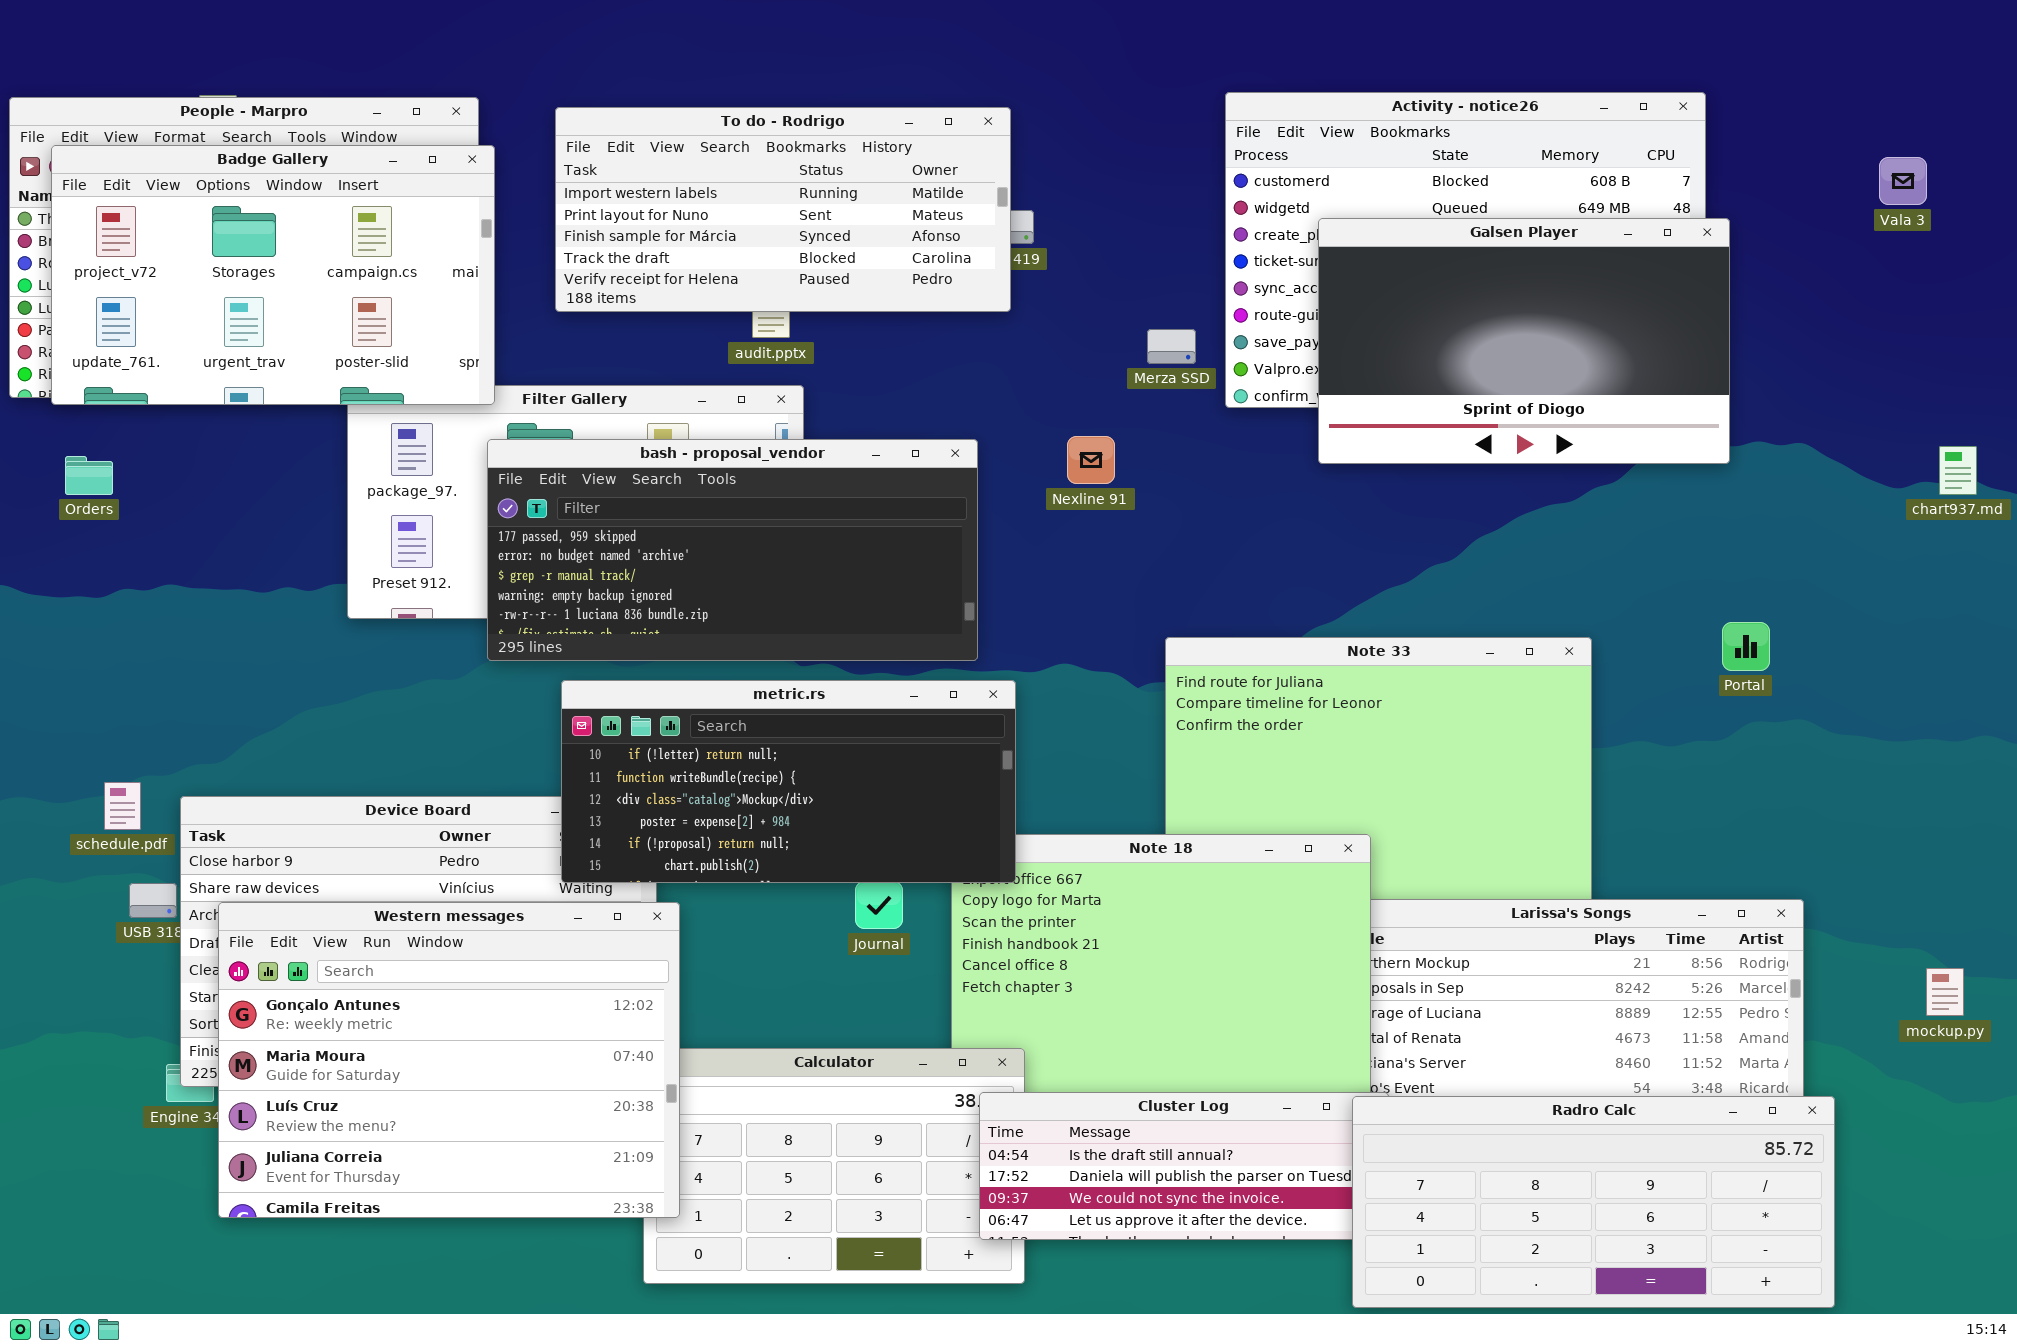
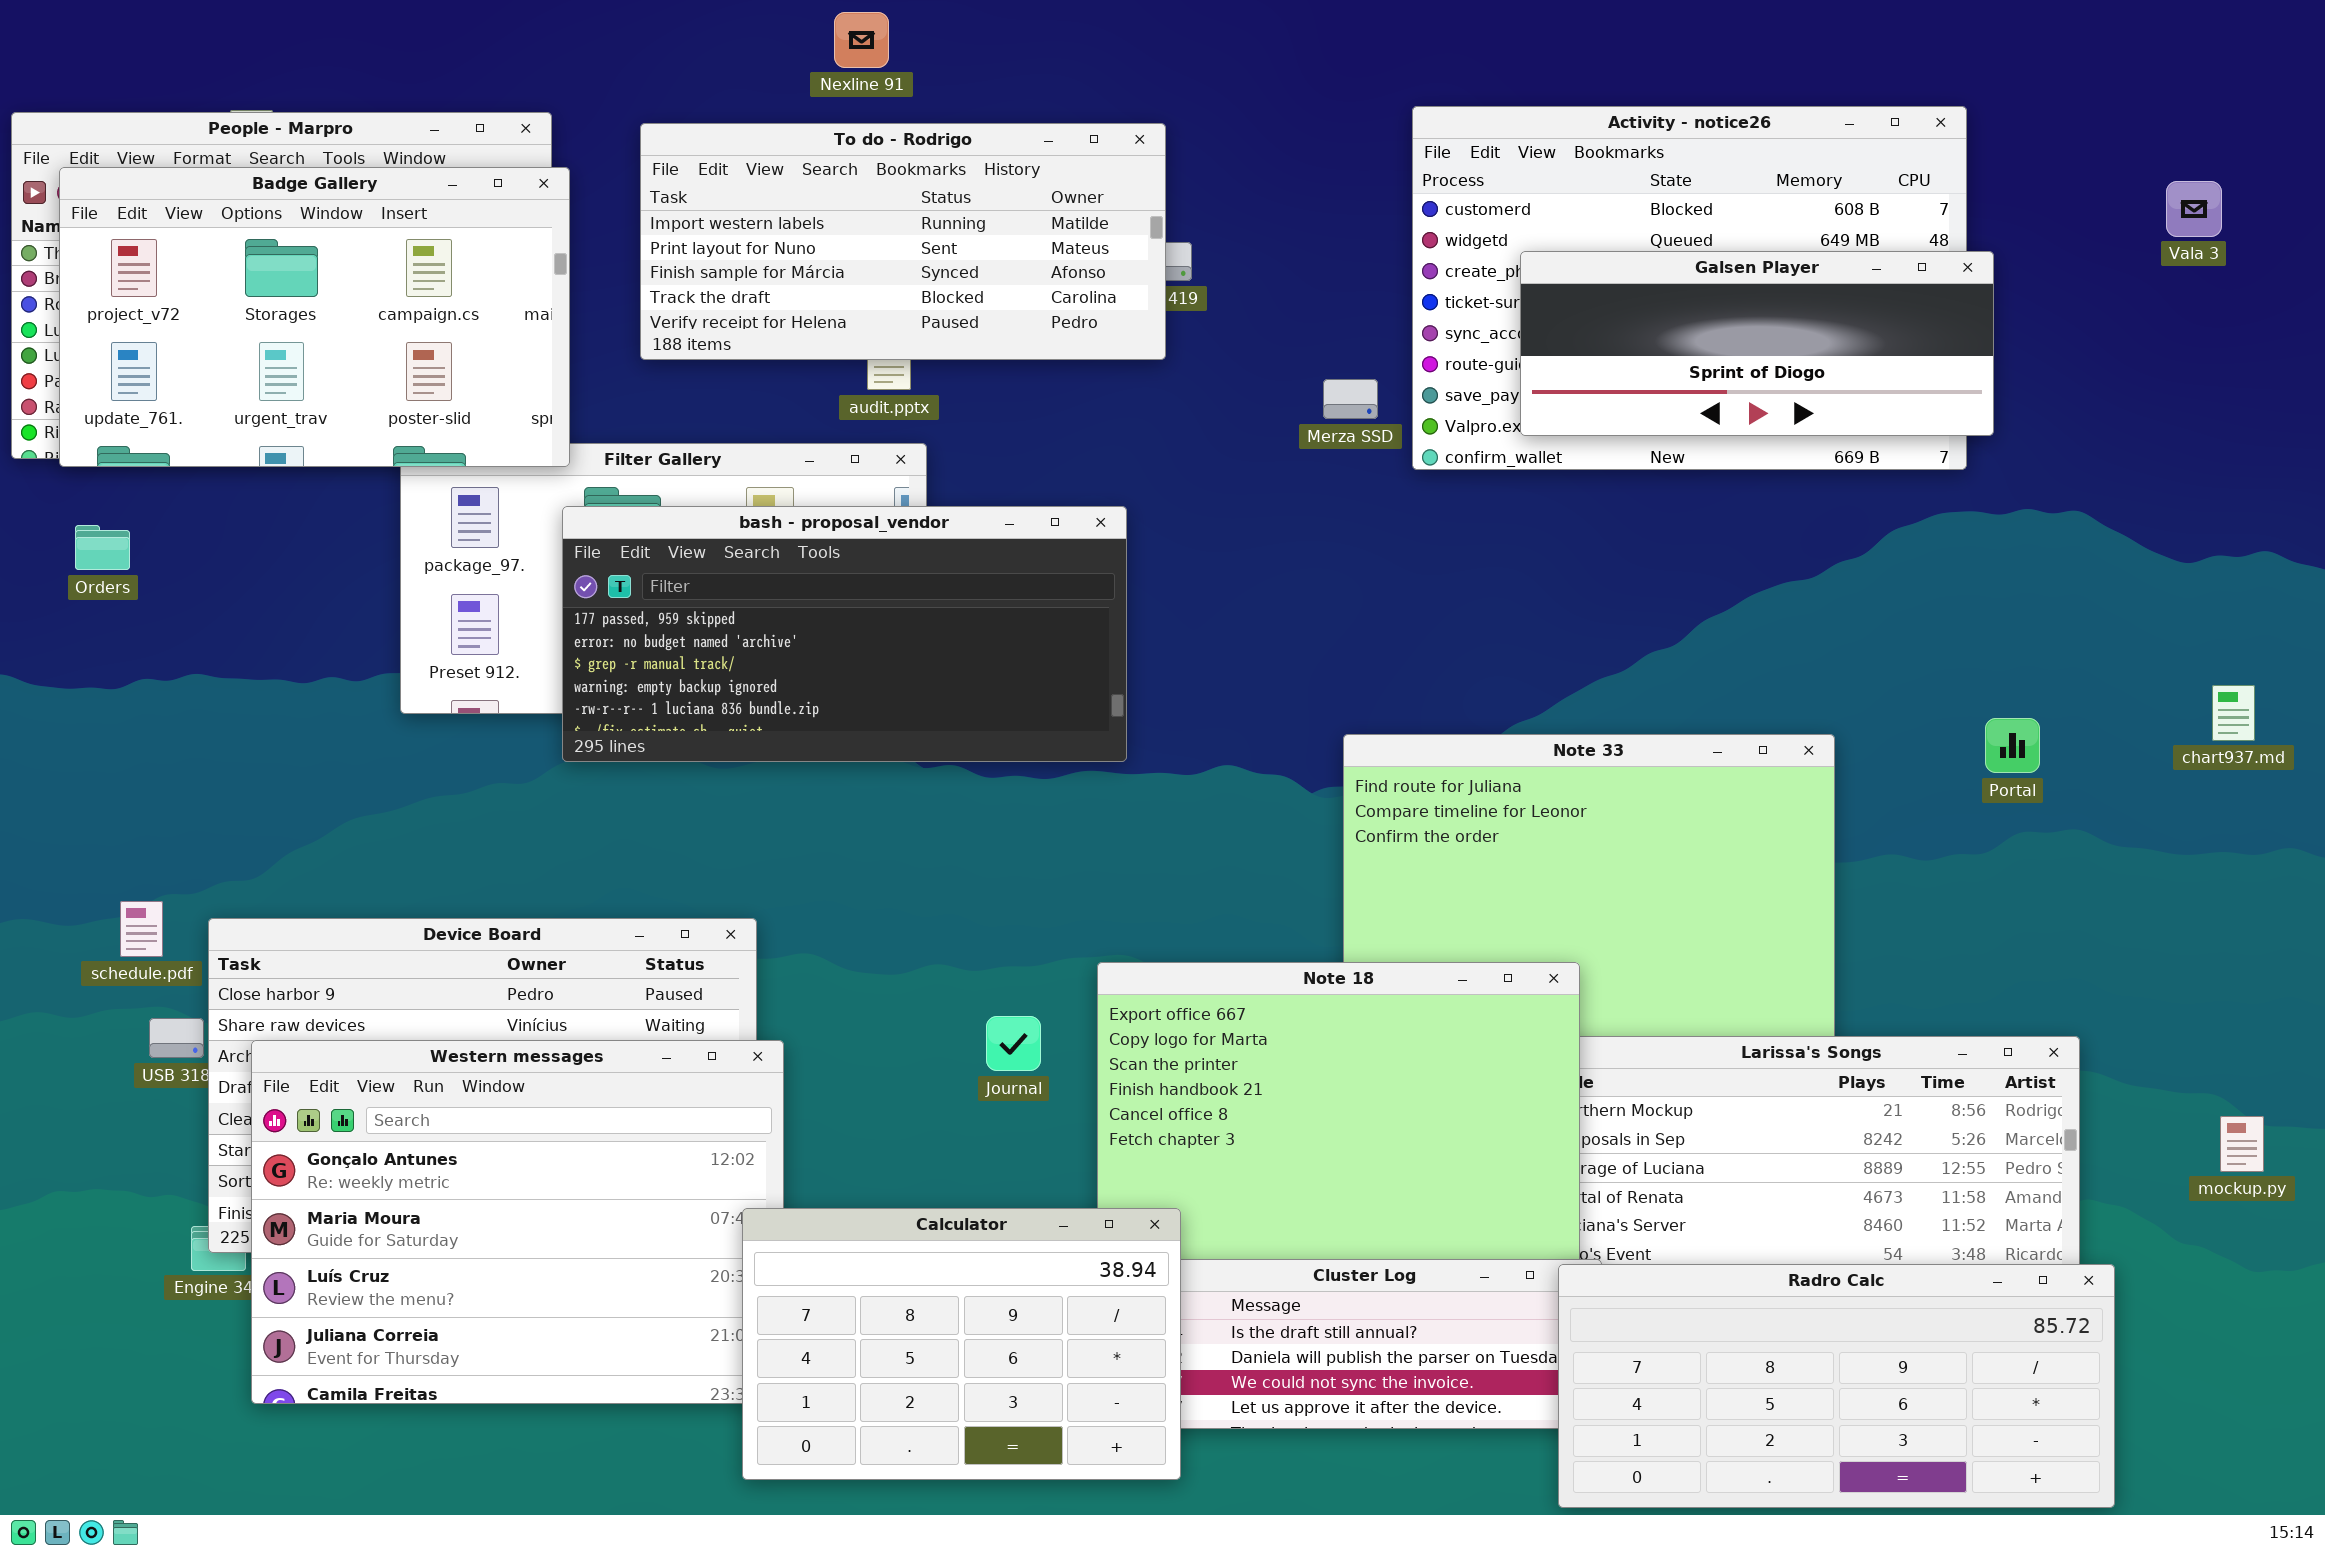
Galsen Player: [1318,218,1730,464] -> [1520,251,1994,436], resized
Nexline 91: [1067,436,1115,484] -> [834,12,889,68], moved
chart937.md: [1939,446,1977,495] -> [2212,685,2255,741], moved
metric.rs: [561,680,1016,883] -> none, closed
Calculator: [643,1048,1025,1284] -> [742,1208,1181,1480], raised

